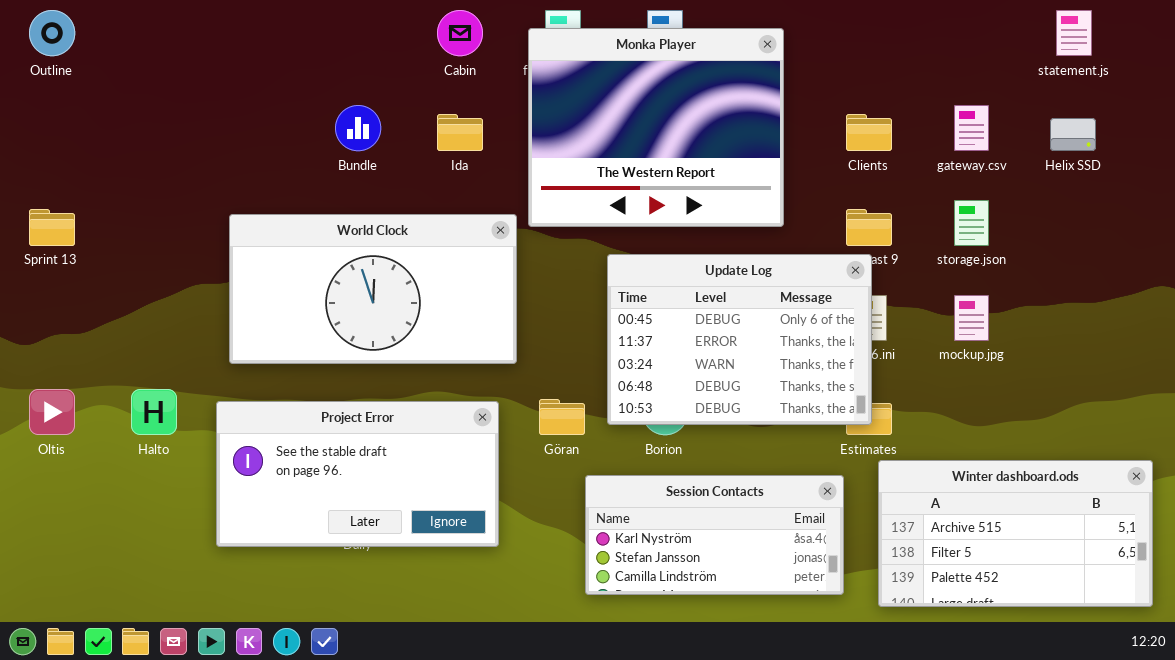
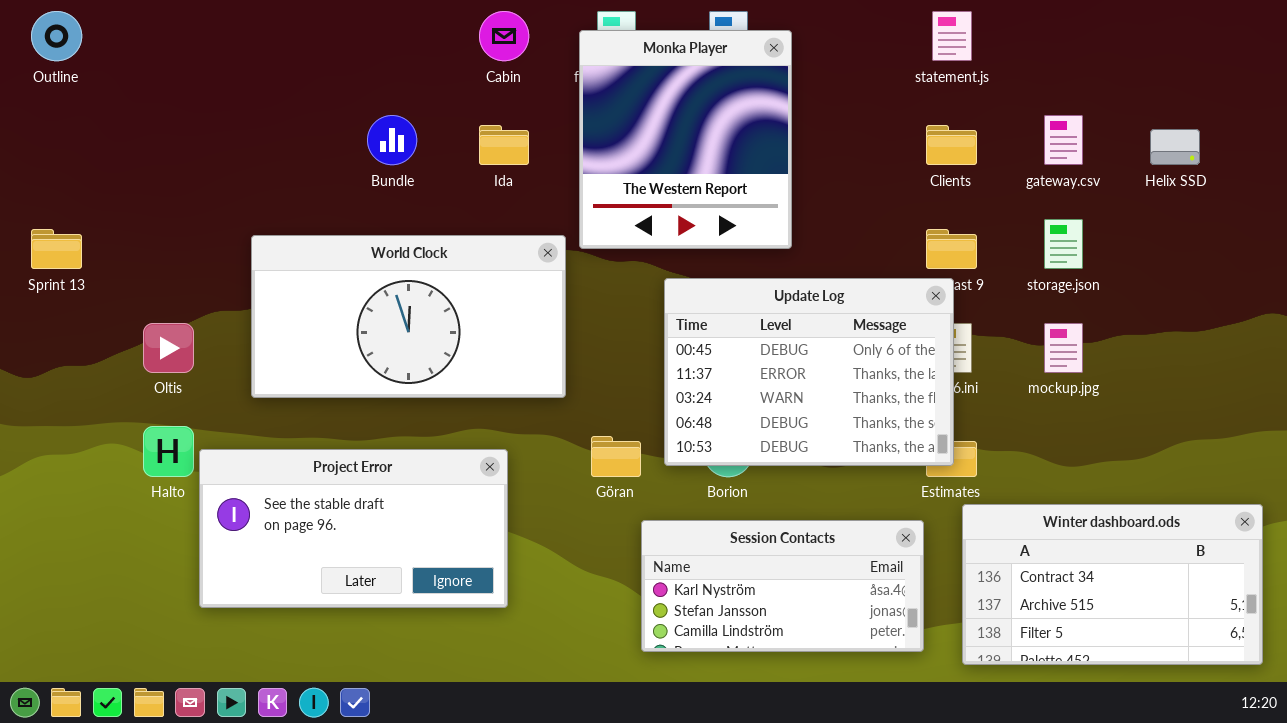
statement.js: [1056,10,1092,56] -> [932,11,972,61], moved
Monka Player: [528,28,784,227] -> [579,30,792,249], resized
Oltis: [29,389,75,435] -> [143,323,194,373], moved
Project Error: [216,401,499,547] -> [199,449,508,608], moved
Winter dashboard.ods: [878,460,1153,607] -> [962,504,1263,665], scrolled up 1 row

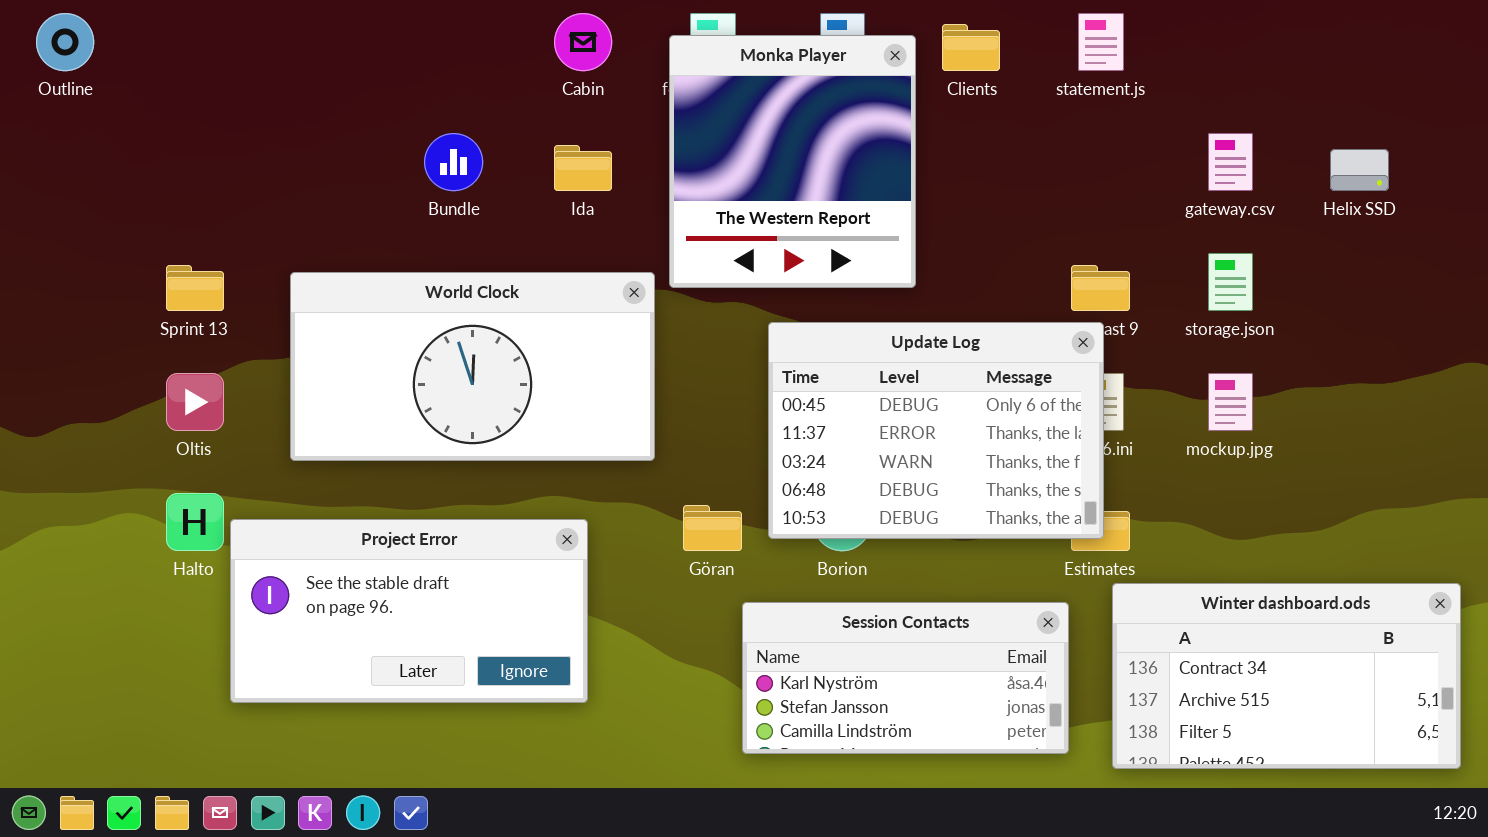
Clients: [926,125,977,165] -> [942,24,1000,71], moved
Sprint 13: [31,229,82,269] -> [166,265,224,311], moved

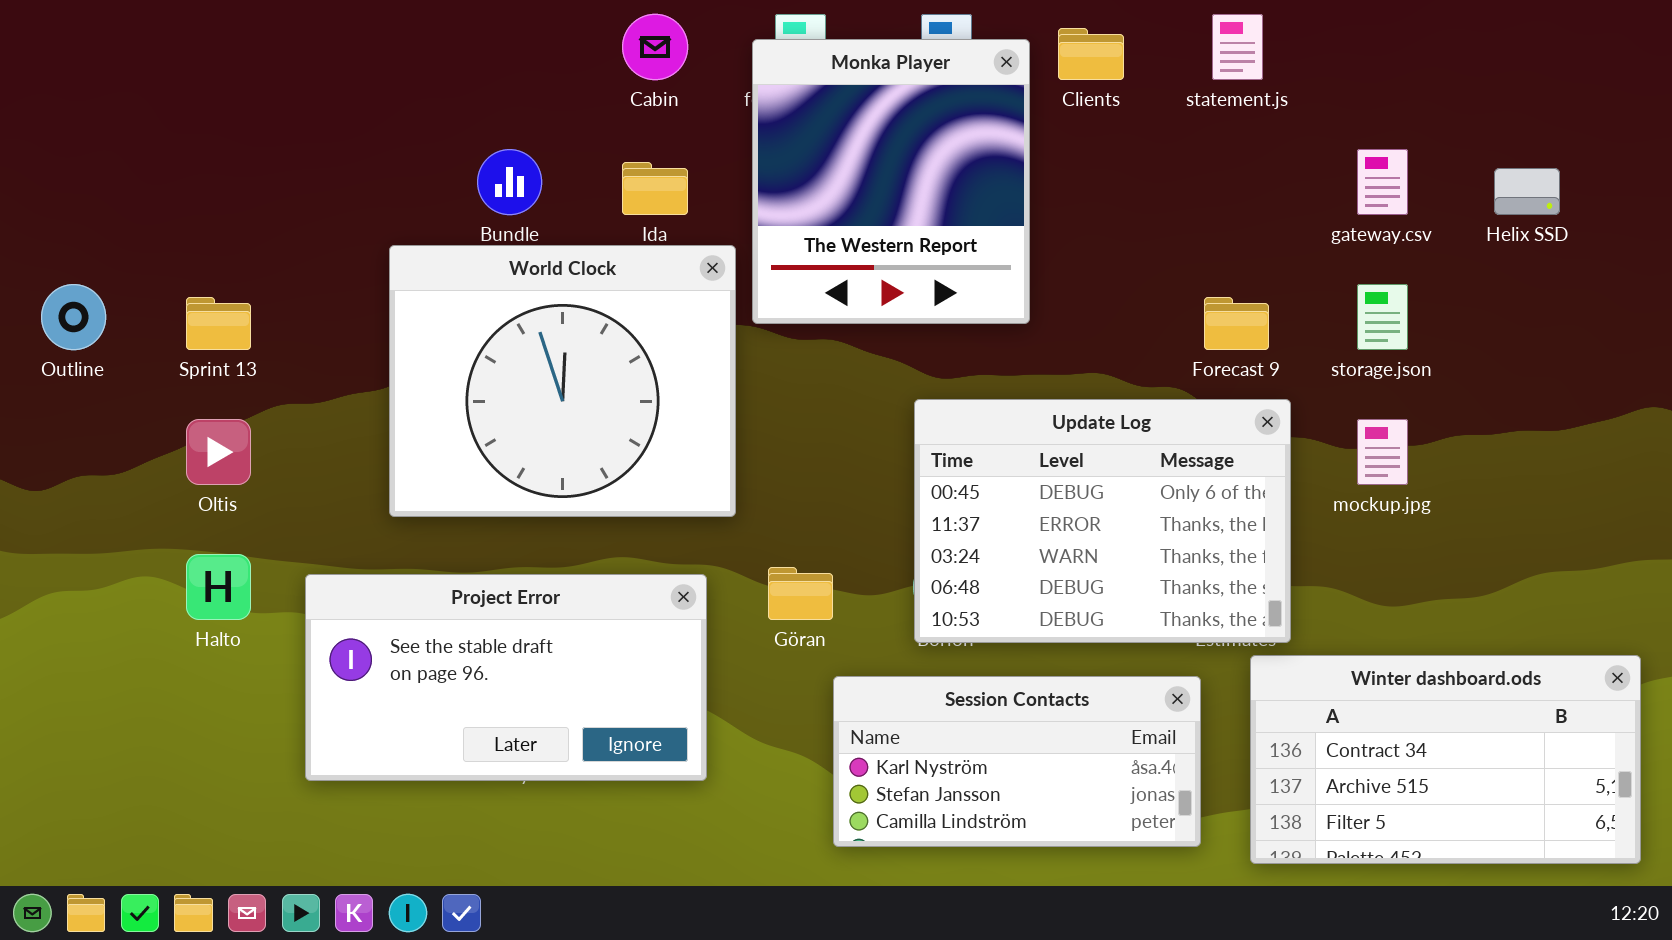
Outline: [36,13,94,71] -> [41,284,106,350], moved
World Clock: [290,272,655,461] -> [389,245,736,517], resized
Update Log: [768,322,1104,539] -> [914,399,1291,643], moved
Project Error: [230,519,588,703] -> [305,574,707,781], moved

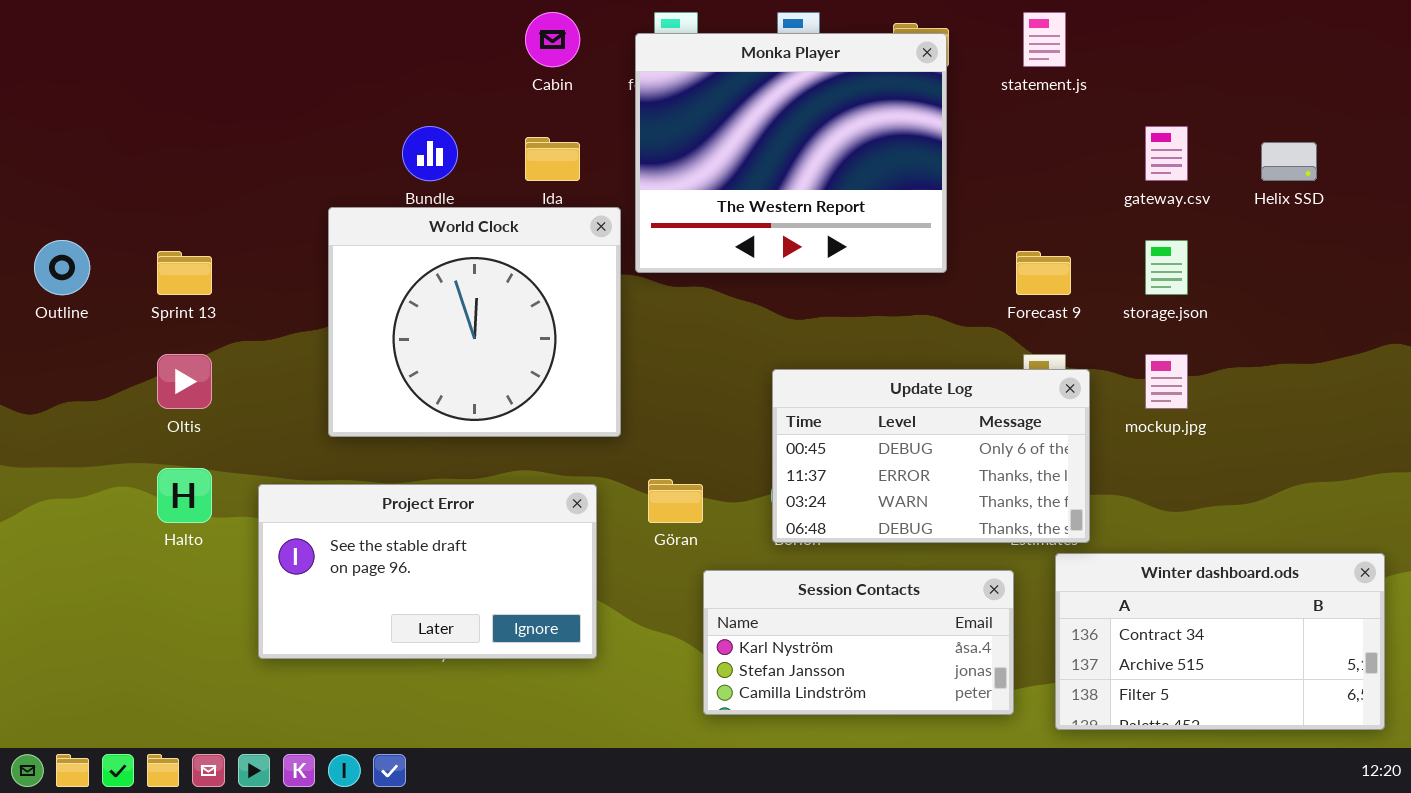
Monka Player: [752,39,1030,324] -> [635,33,947,273], resized
Update Log: [914,399,1291,643] -> [772,369,1090,543], resized

